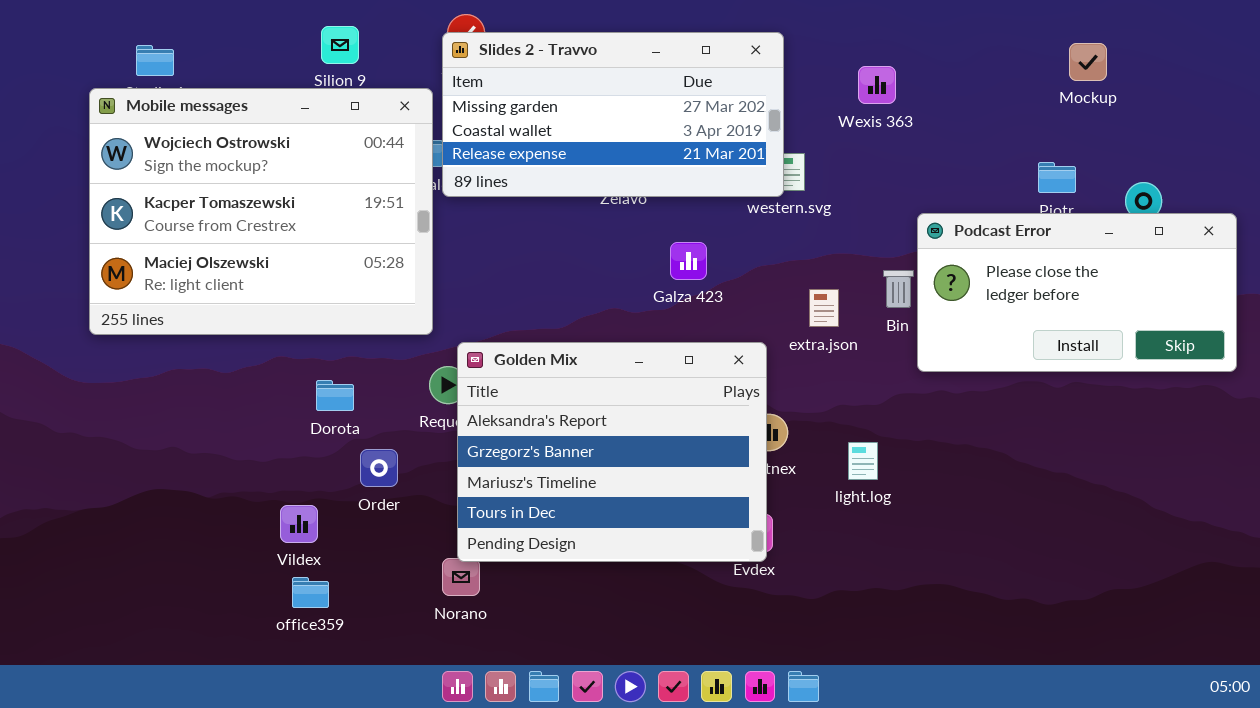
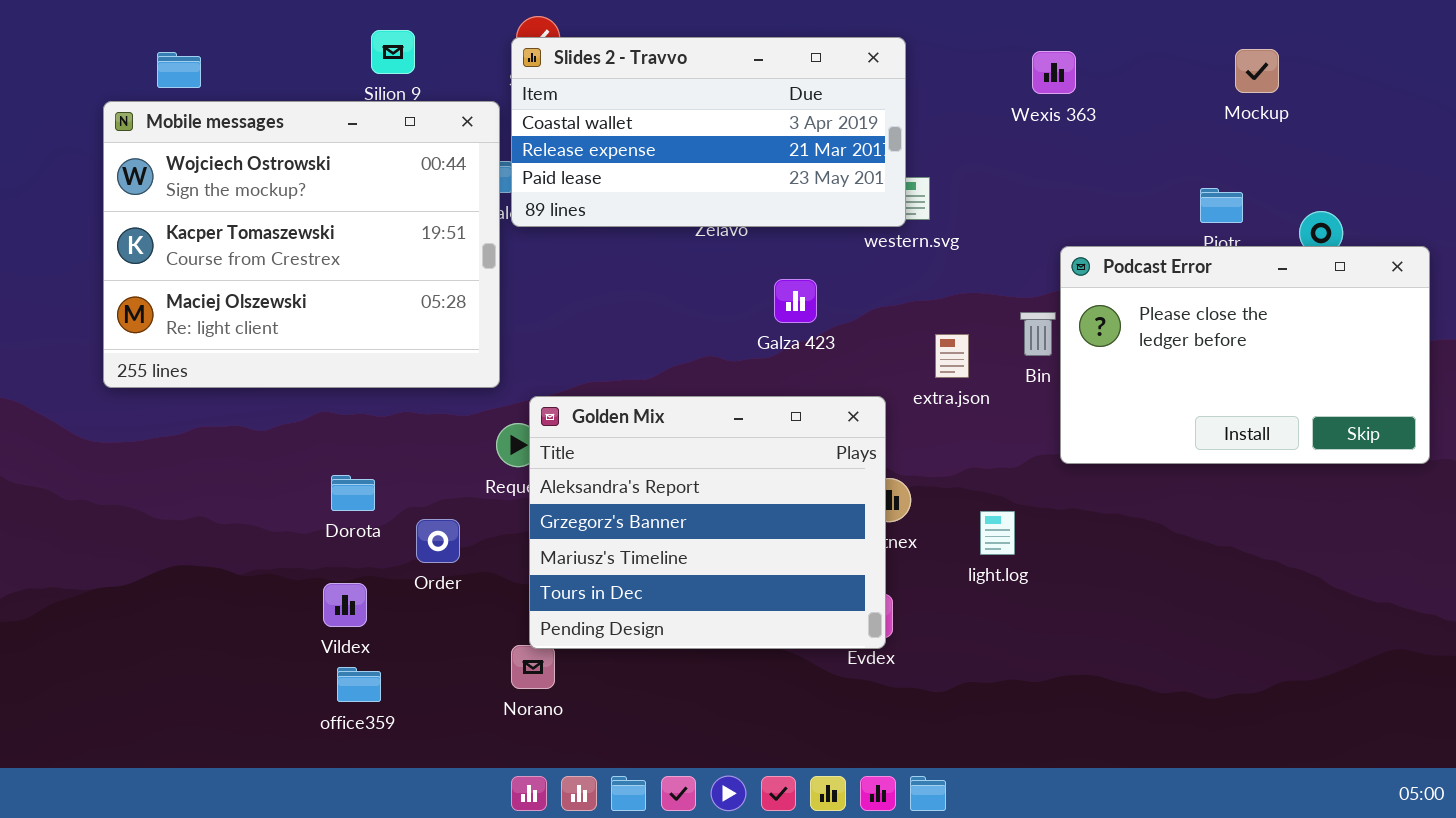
Slides 2 - Travvo: [442,32,784,197] -> [511,37,906,227], scrolled down 1 row
Wexis 363: [858,66,896,104] -> [1032,51,1076,94], moved
Podcast Error: [917,213,1237,372] -> [1060,246,1430,464], resized
Dorota: [316,380,354,411] -> [331,475,375,511], moved

